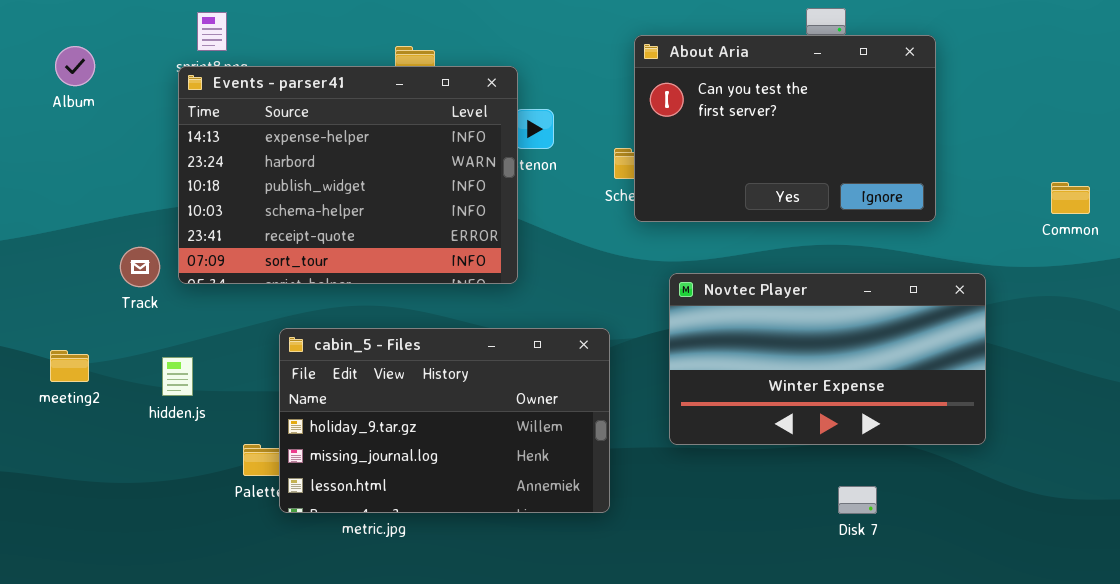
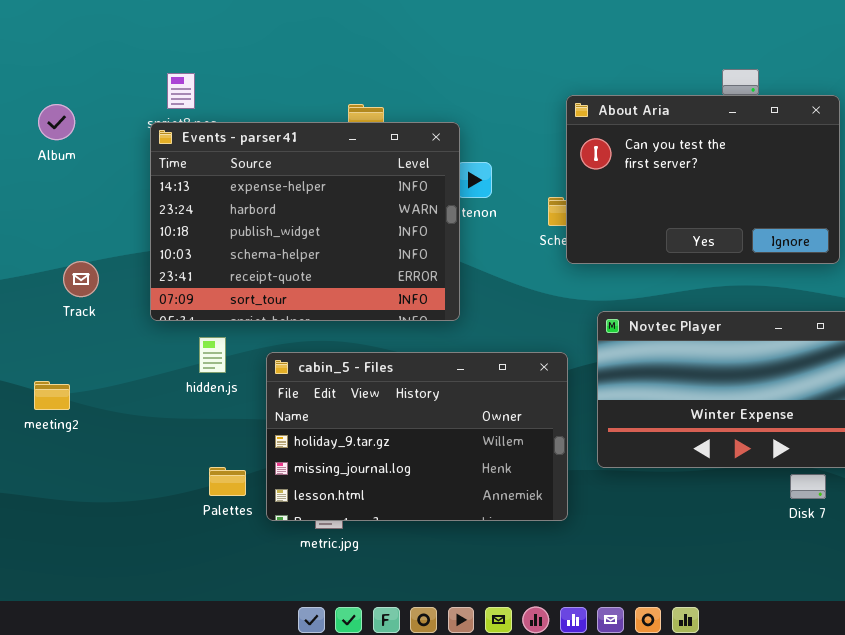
Track: [120,247,160,287] -> [63,261,99,297], moved
cabin_5 - Files: [279,328,610,513] -> [266,352,568,521], moved
hidden.js: [162,357,193,396] -> [199,337,226,373], moved
Disk 7: [838,486,877,514] -> [790,474,826,499], moved

